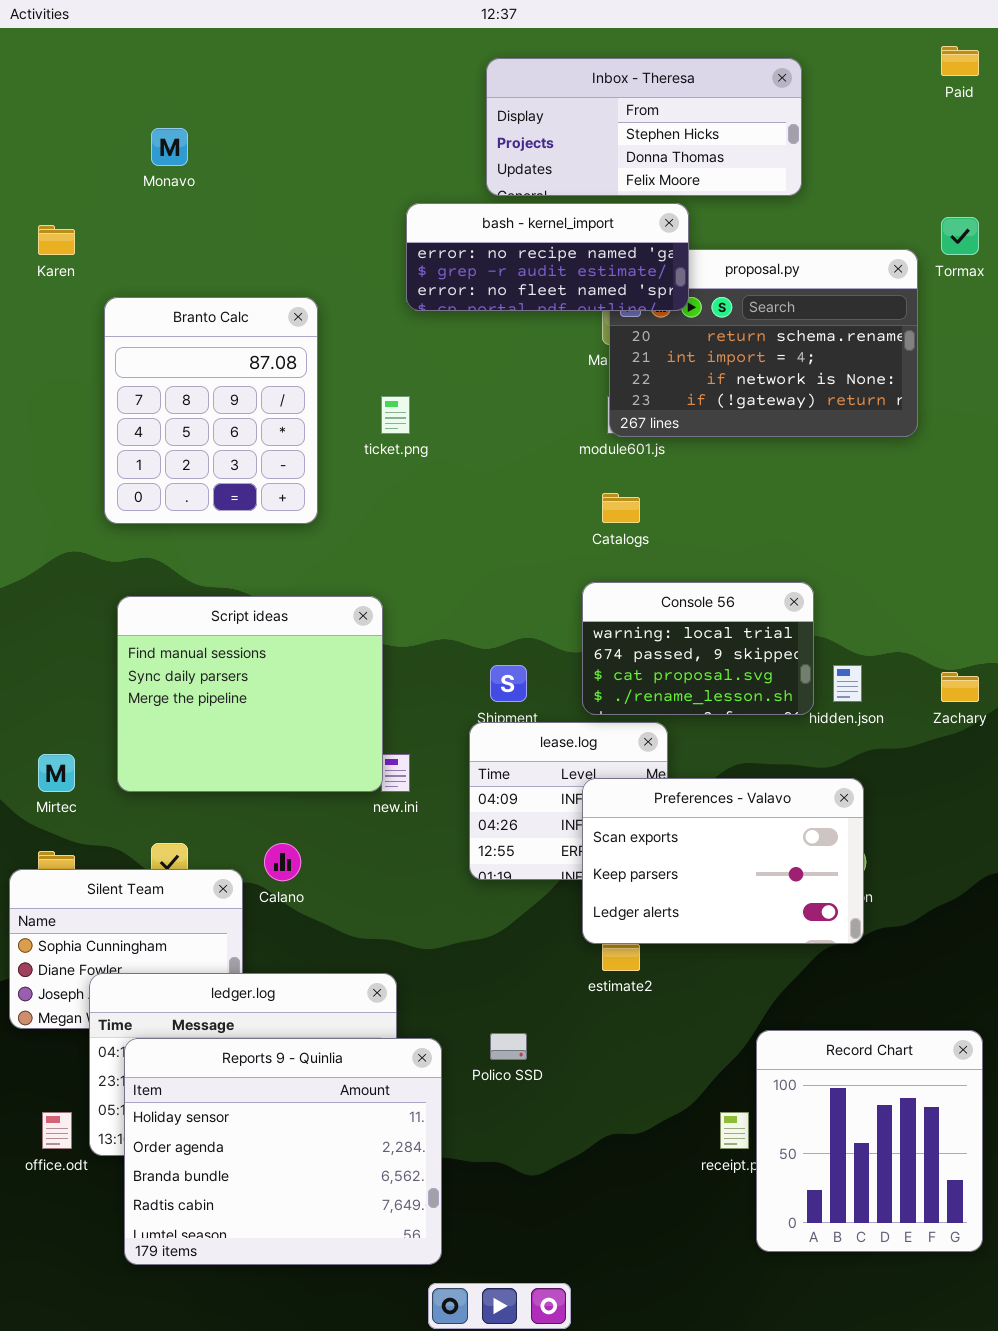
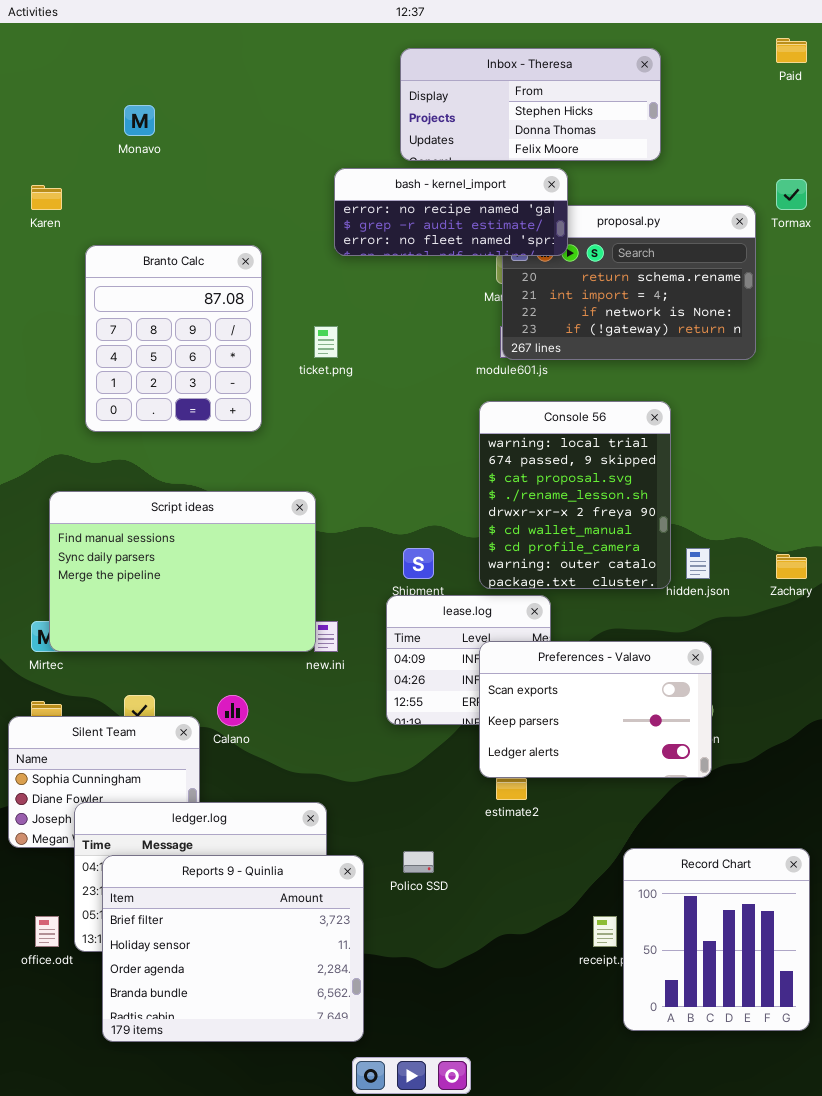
Console 56: [582,582,814,715] -> [479,401,671,589], resized
Script ideas: [117,596,383,792] -> [49,491,316,652], resized
Reports 9 - Quinlia: [124,1038,442,1265] -> [102,855,364,1042], scrolled up 1 row

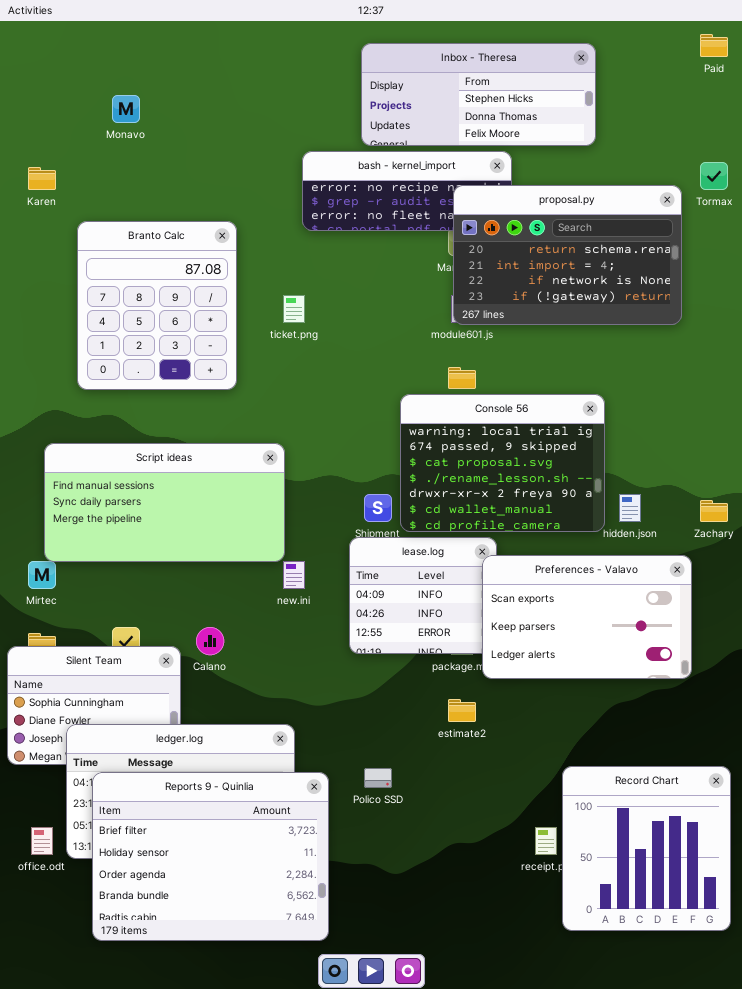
proposal.py: [502,205,756,360] -> [453,185,682,325], raised
Console 56: [479,401,671,589] -> [400,394,605,532], resized
Script ideas: [49,491,316,652] -> [44,443,285,562], resized
Preferences - Valavo: [479,641,712,778] -> [482,555,692,679], moved

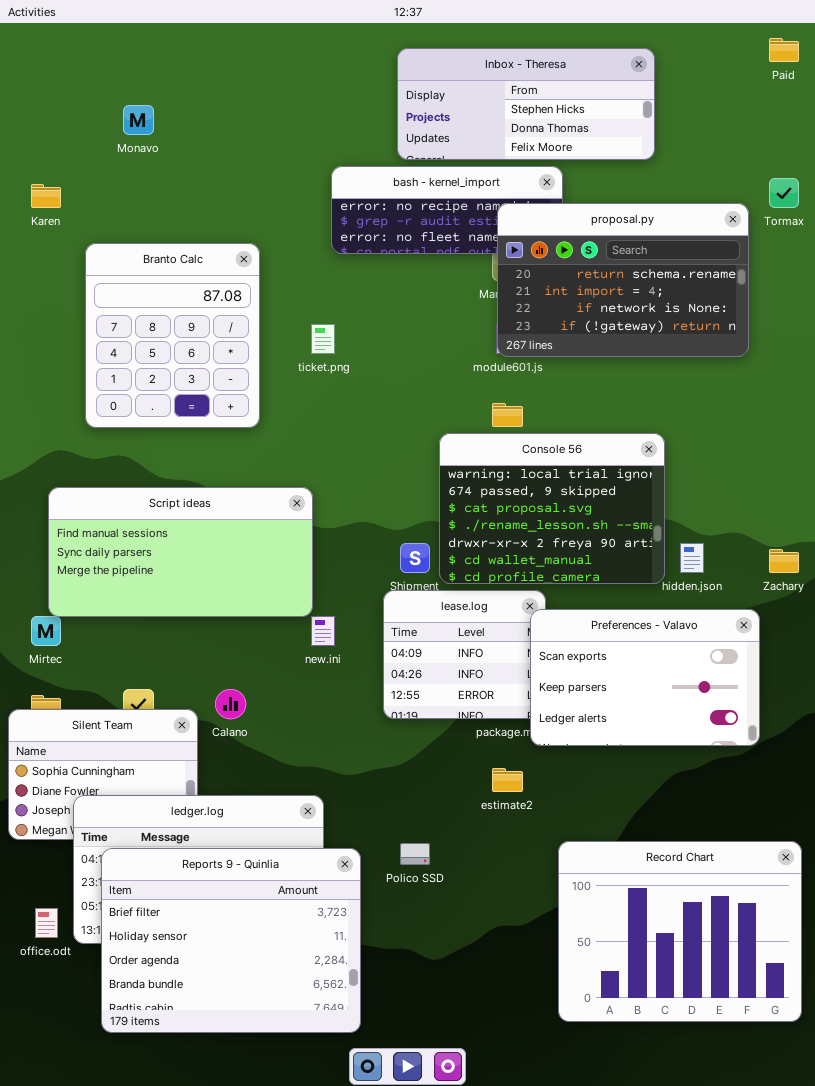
Record Chart: [562,766,731,931] -> [558,841,802,1022], resized

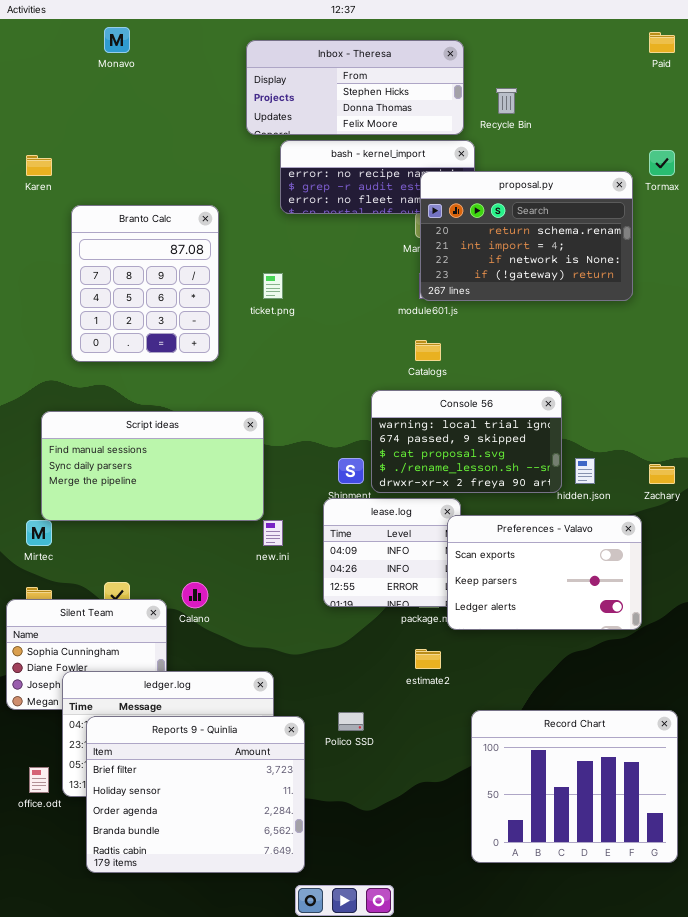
Inbox - Theresa: [397,48,655,160] -> [246,40,464,135], moved
Monavo: [123,105,154,135] -> [104,27,130,53], moved
Console 56: [439,433,665,584] -> [371,390,562,493], resized

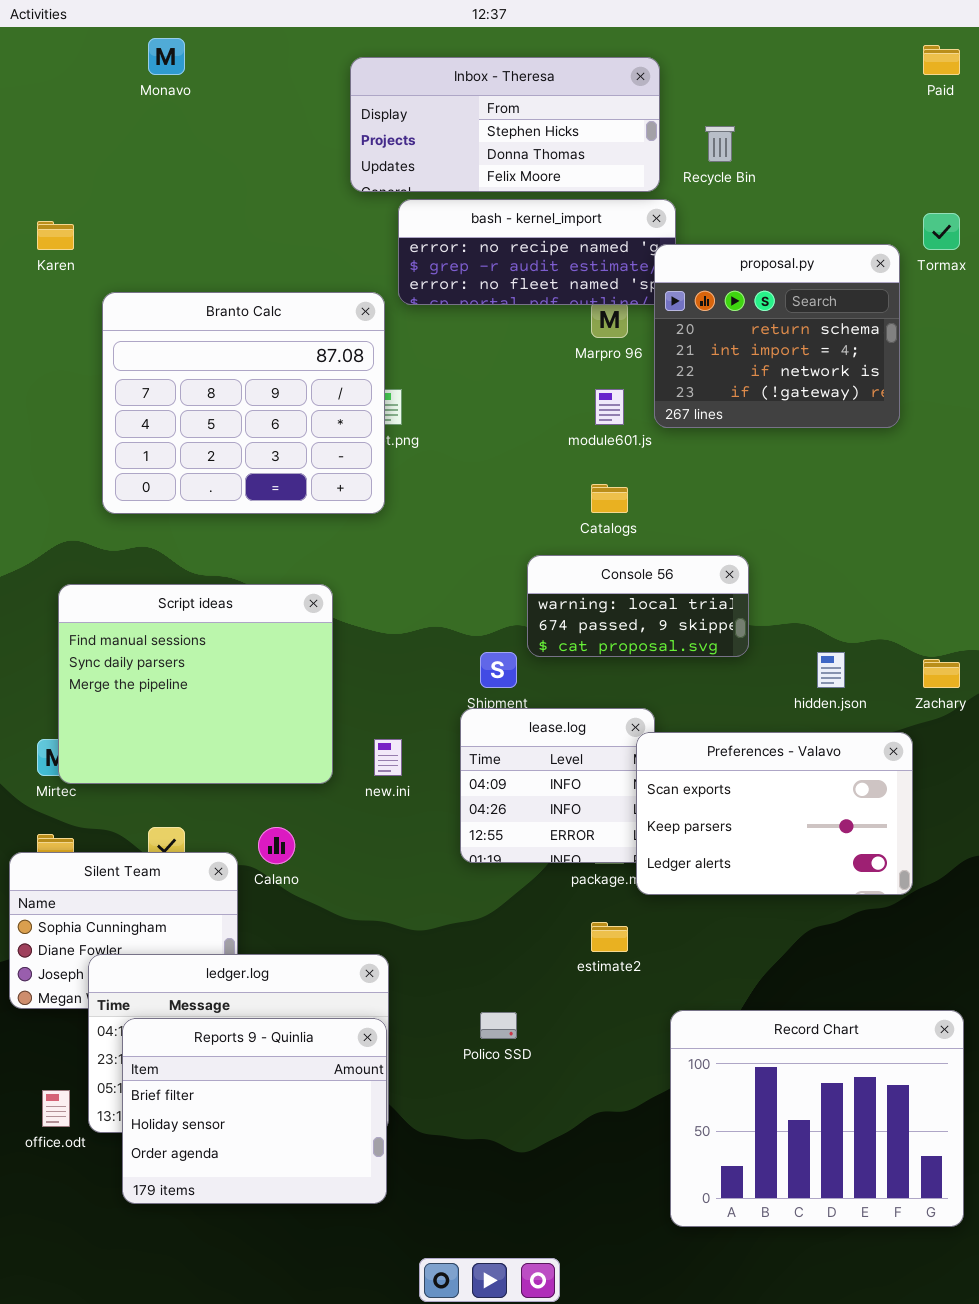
proposal.py: [420,171,633,301] -> [654,244,900,428], resized
Branto Calc: [71,205,219,362] -> [102,292,385,514], resized
Console 56: [371,390,562,493] -> [527,555,749,657], resized
Script ideas: [41,411,264,521] -> [58,584,333,784], resized
Reports 9 - Quinlia: [86,716,305,873] -> [122,1018,387,1204], resized

